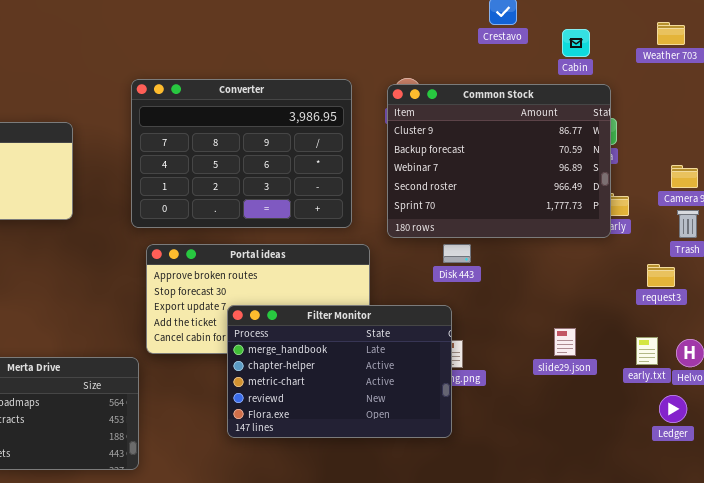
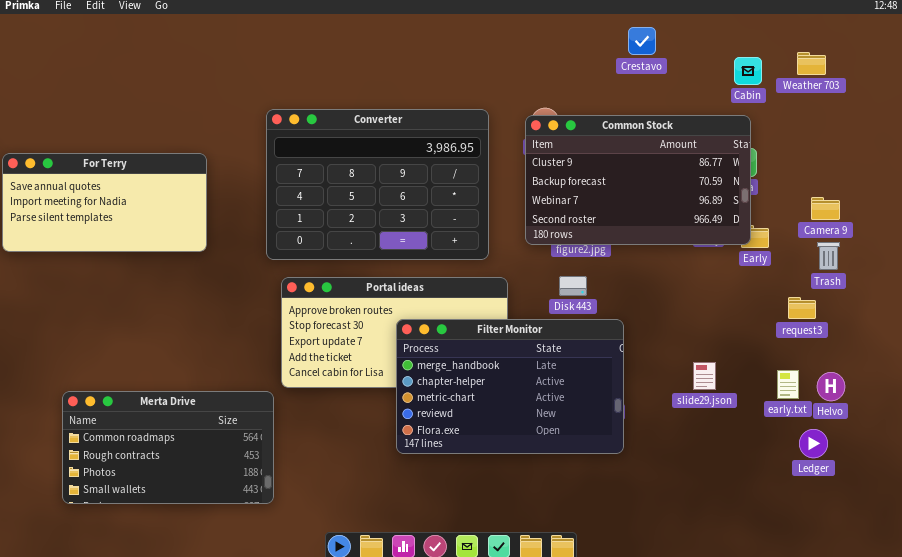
Cabin: [562,29,590,57] -> [734,57,762,85], moved
Common Stock: [387,84,611,238] -> [525,115,751,245], resized
Disk 443: [443,244,471,263] -> [559,276,587,296], moved
Filter Monitor: [227,305,452,438] -> [396,319,624,454], moved

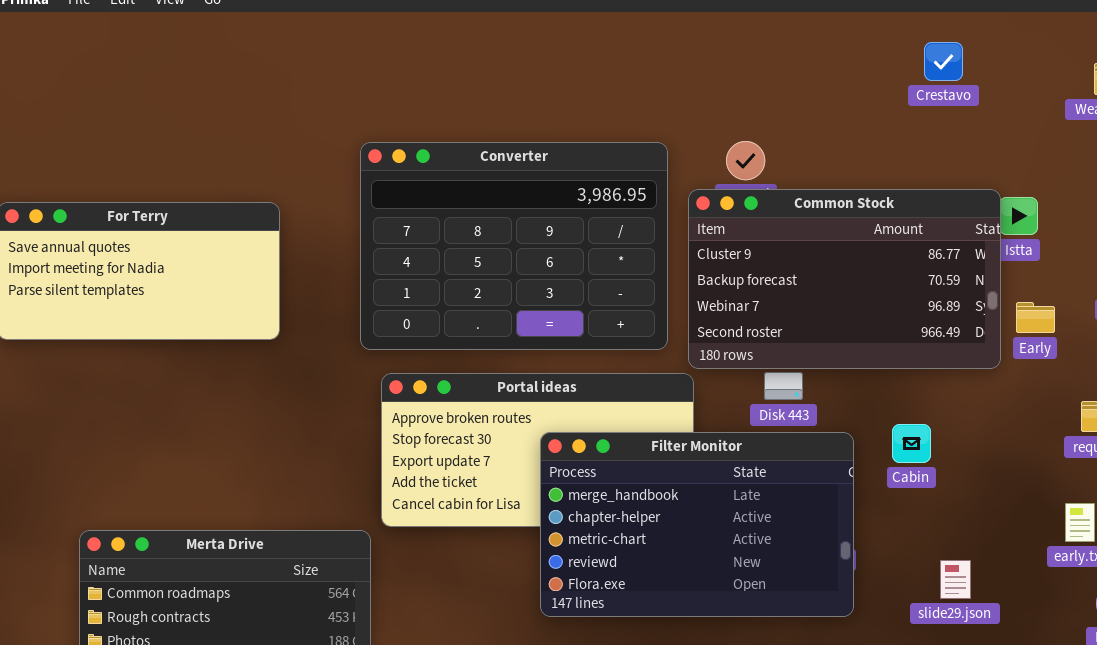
Crestavo: [628,27,656,55] -> [924,42,963,81], moved
Cabin: [734,57,762,85] -> [892,424,931,463], moved
Common Stock: [525,115,751,245] -> [688,189,1001,369], moved
slide29.json: [693,362,716,390] -> [940,560,971,599], moved

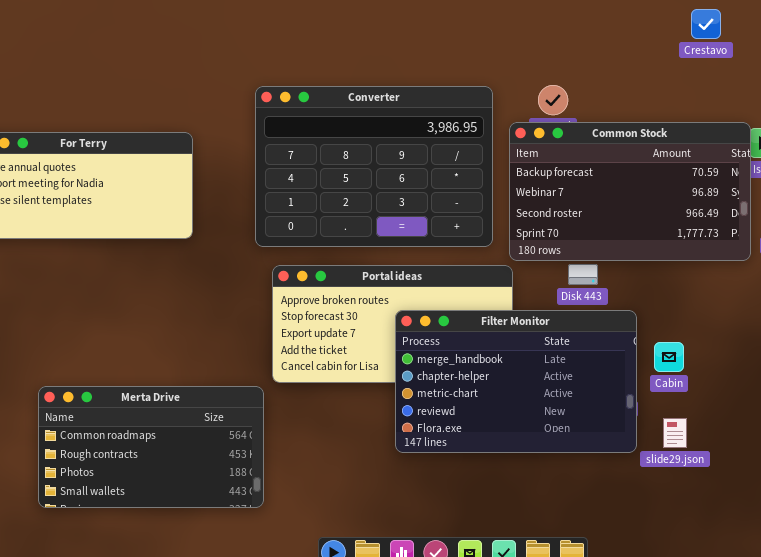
Common Stock: [688,189,1001,369] -> [509,122,751,261], scrolled down 1 row
Cabin: [892,424,931,463] -> [654,342,684,372], moved
slide29.json: [940,560,971,599] -> [663,418,687,448], moved

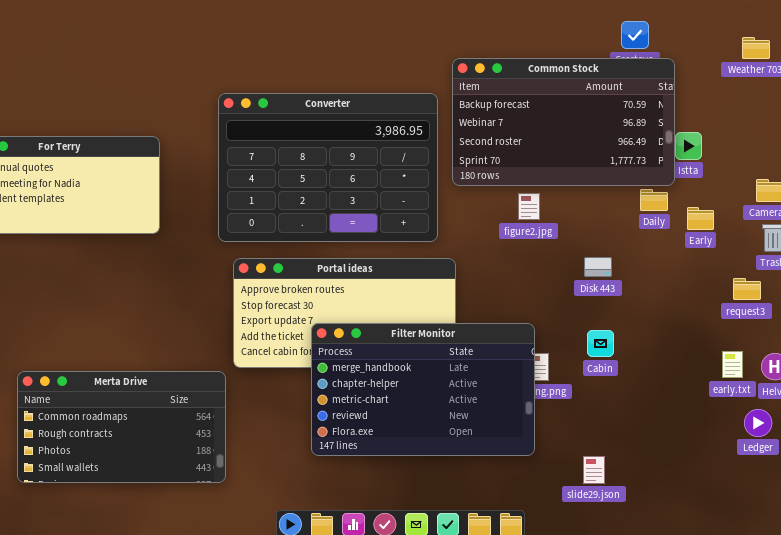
Common Stock: [509,122,751,261] -> [452,58,675,186], moved
Disk 443: [568,264,598,285] -> [584,257,612,277], moved
Filter Monitor: [395,310,637,453] -> [311,323,535,456], moved
slide29.json: [663,418,687,448] -> [583,456,605,484], moved

